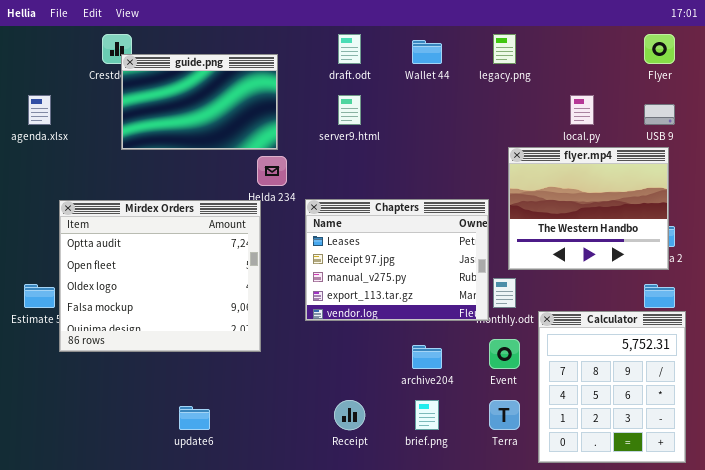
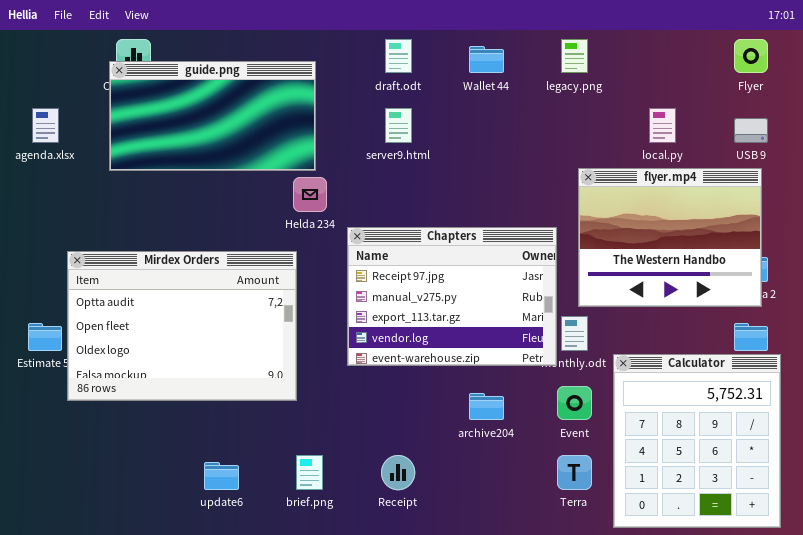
guide.png: [121,54,278,150] -> [109,61,316,171], resized
Chapters: [305,199,489,321] -> [347,227,557,366], scrolled down 1 row
Mirdex Orders: [59,200,261,352] -> [67,251,297,401], resized
brief.png: [415,400,439,430] -> [296,455,323,490], moved

